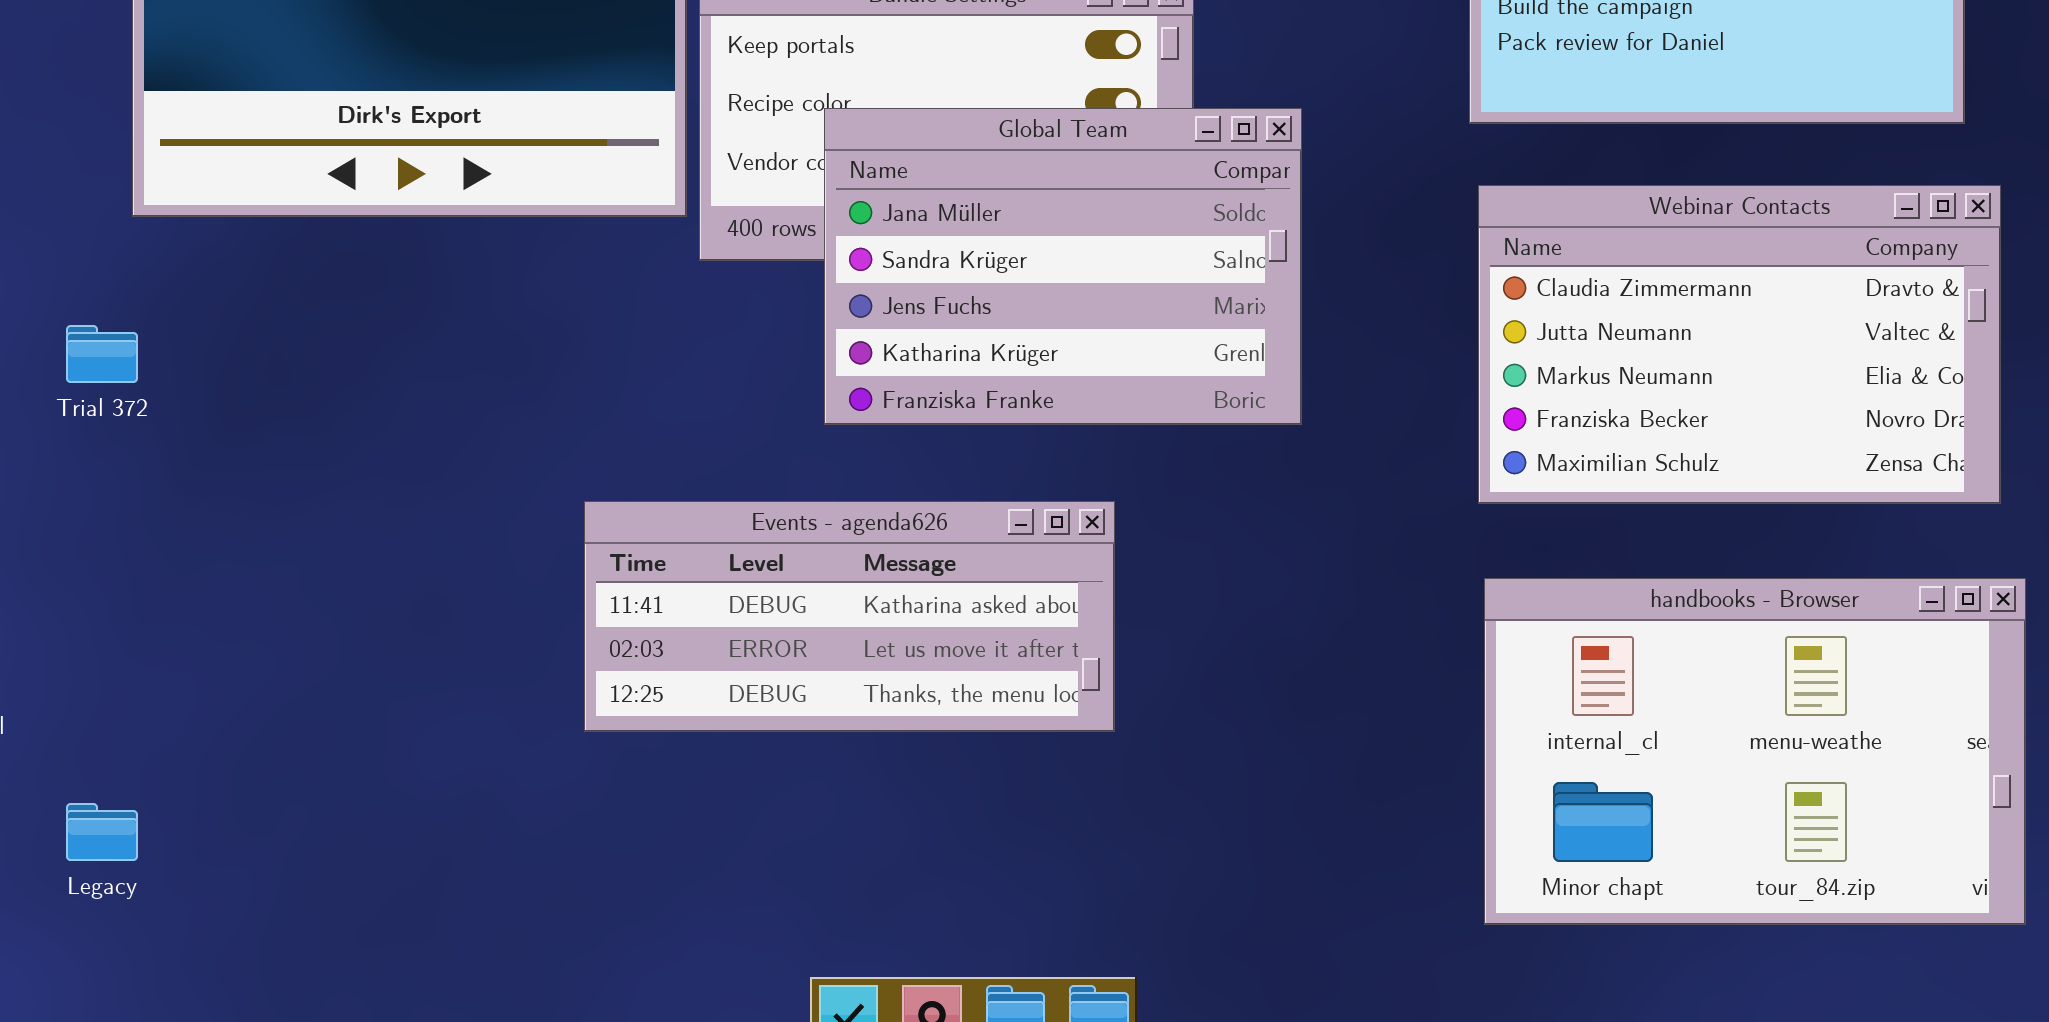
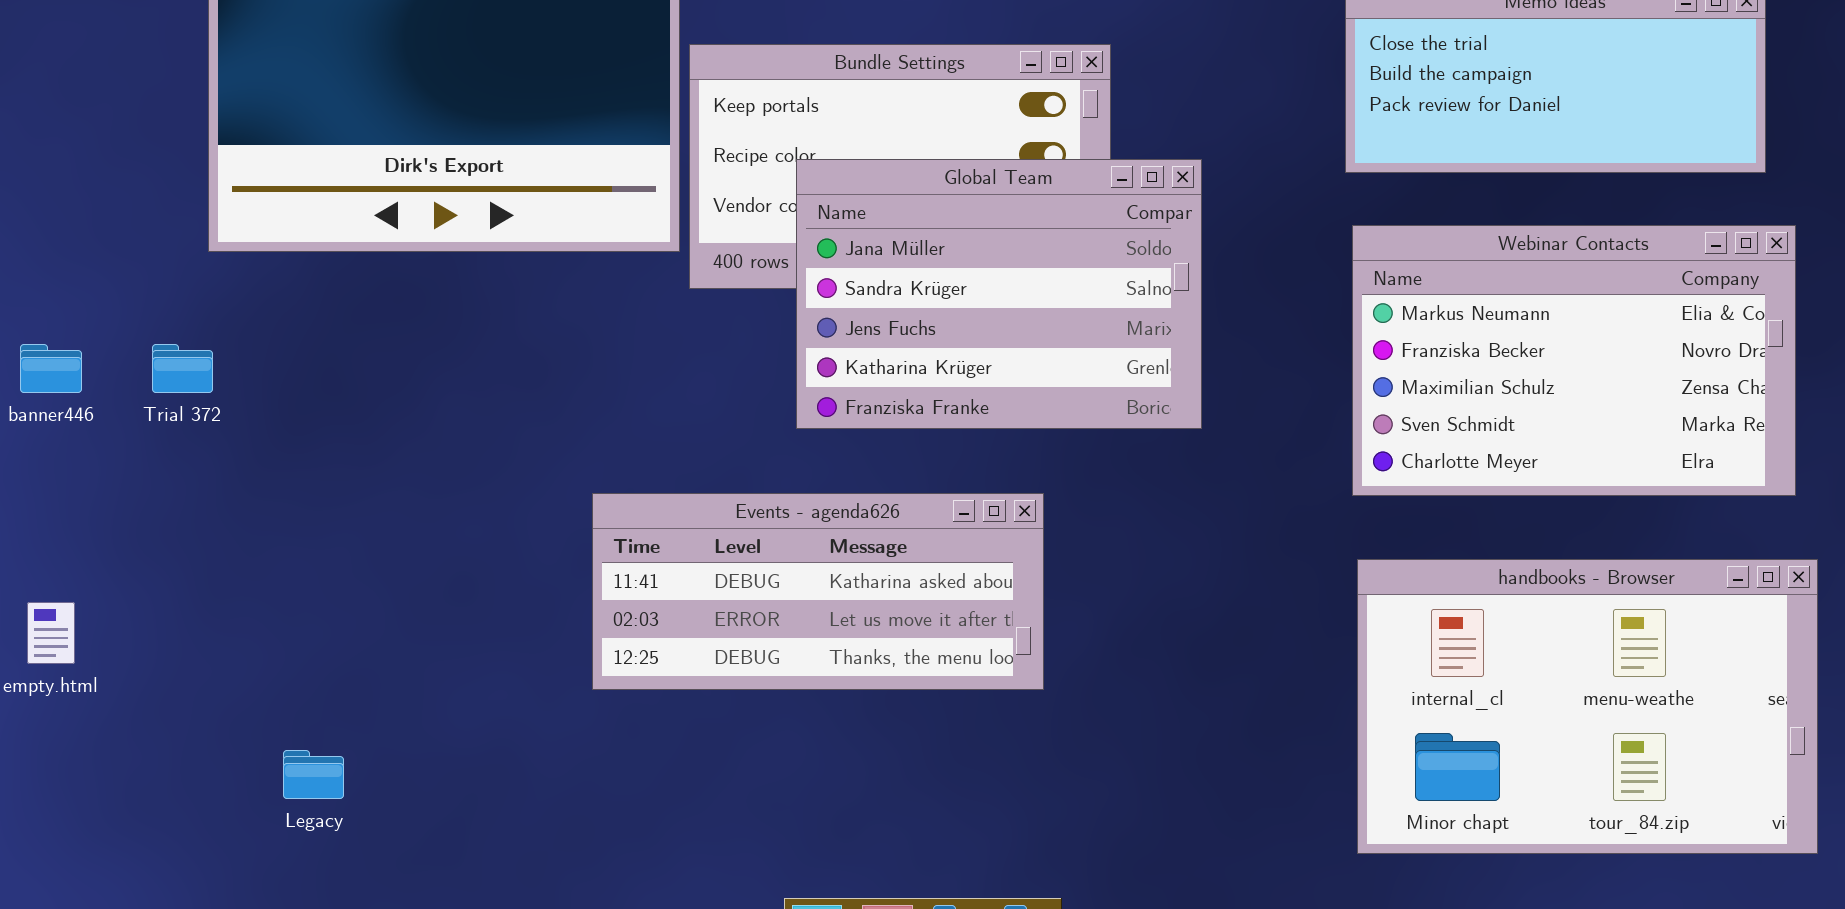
Webinar Contacts: [1478,185,2001,504] -> [1352,225,1796,496], scrolled down 2 rows
Legacy: [66,803,138,861] -> [283,750,344,799], moved

